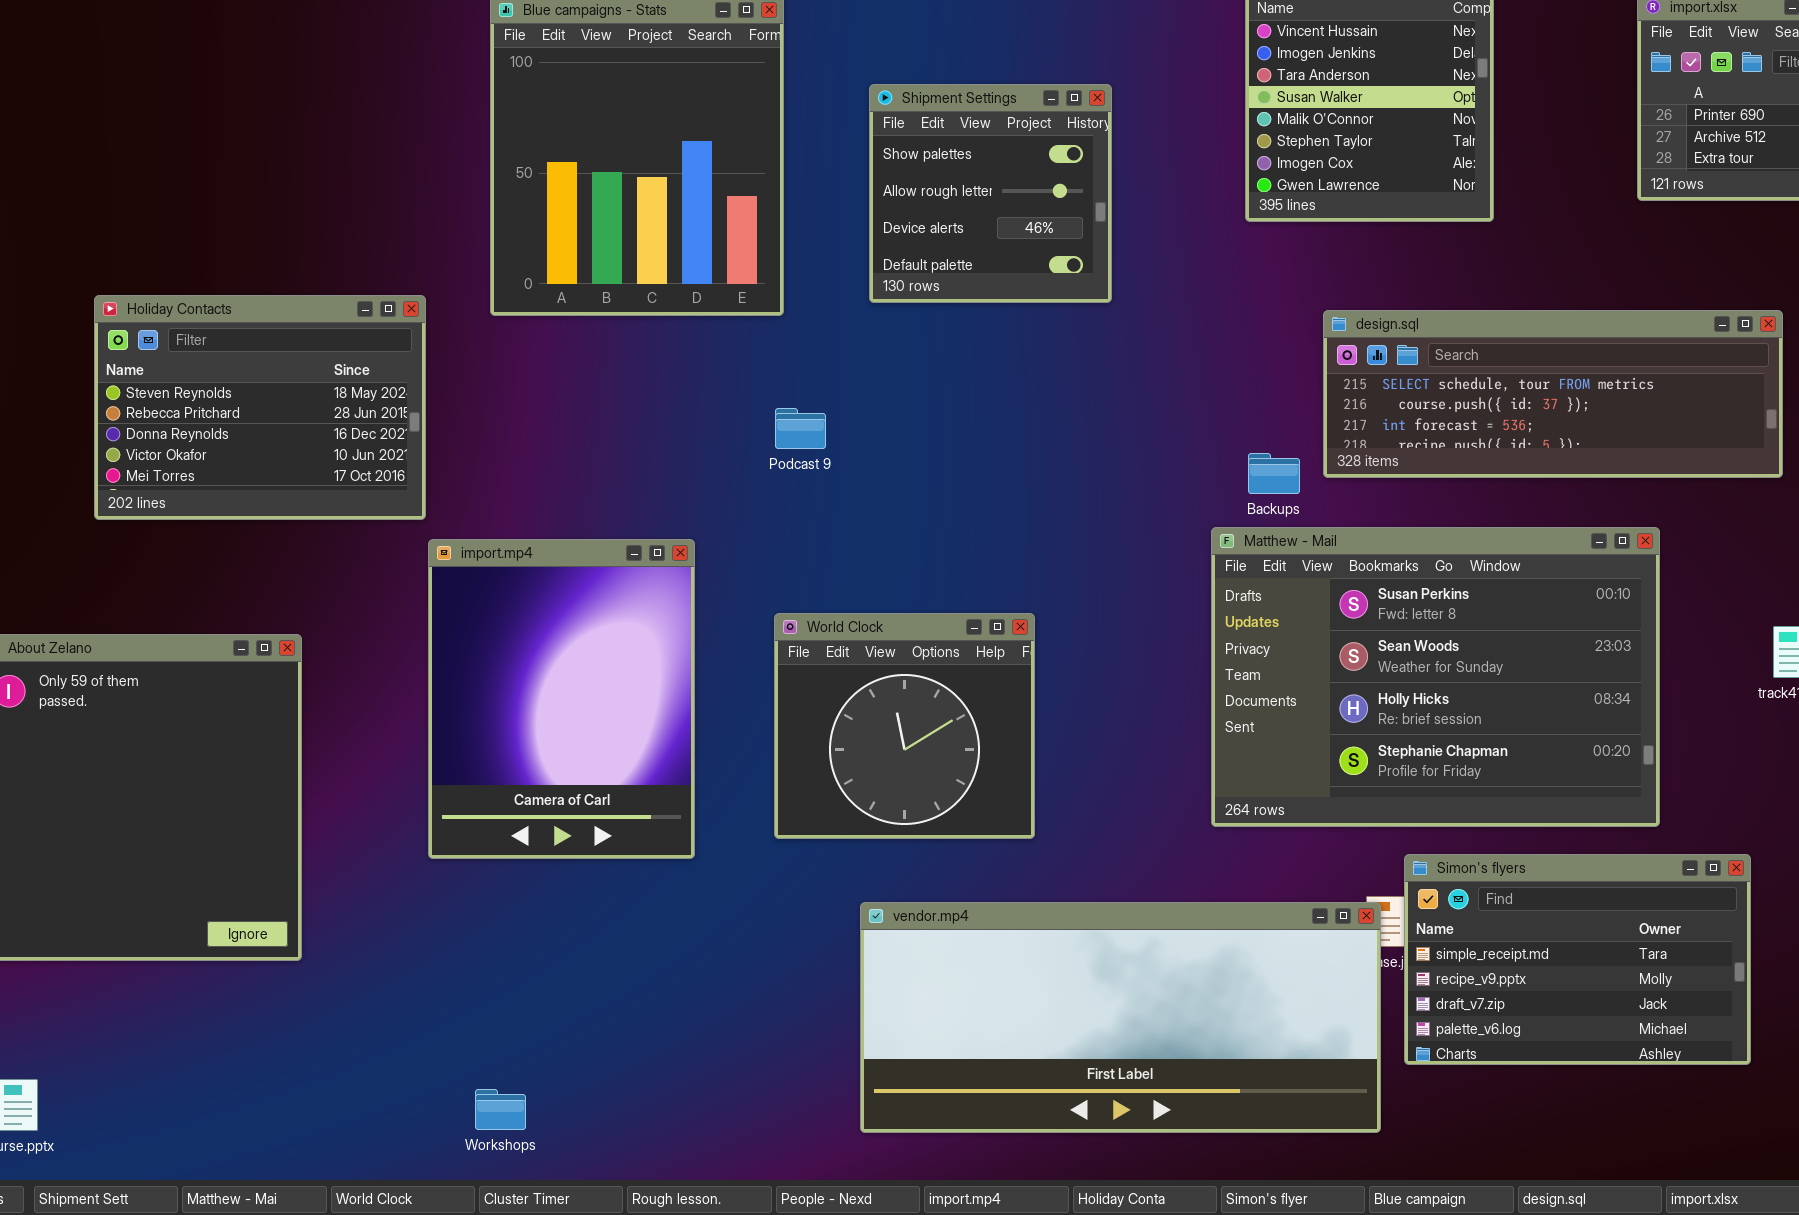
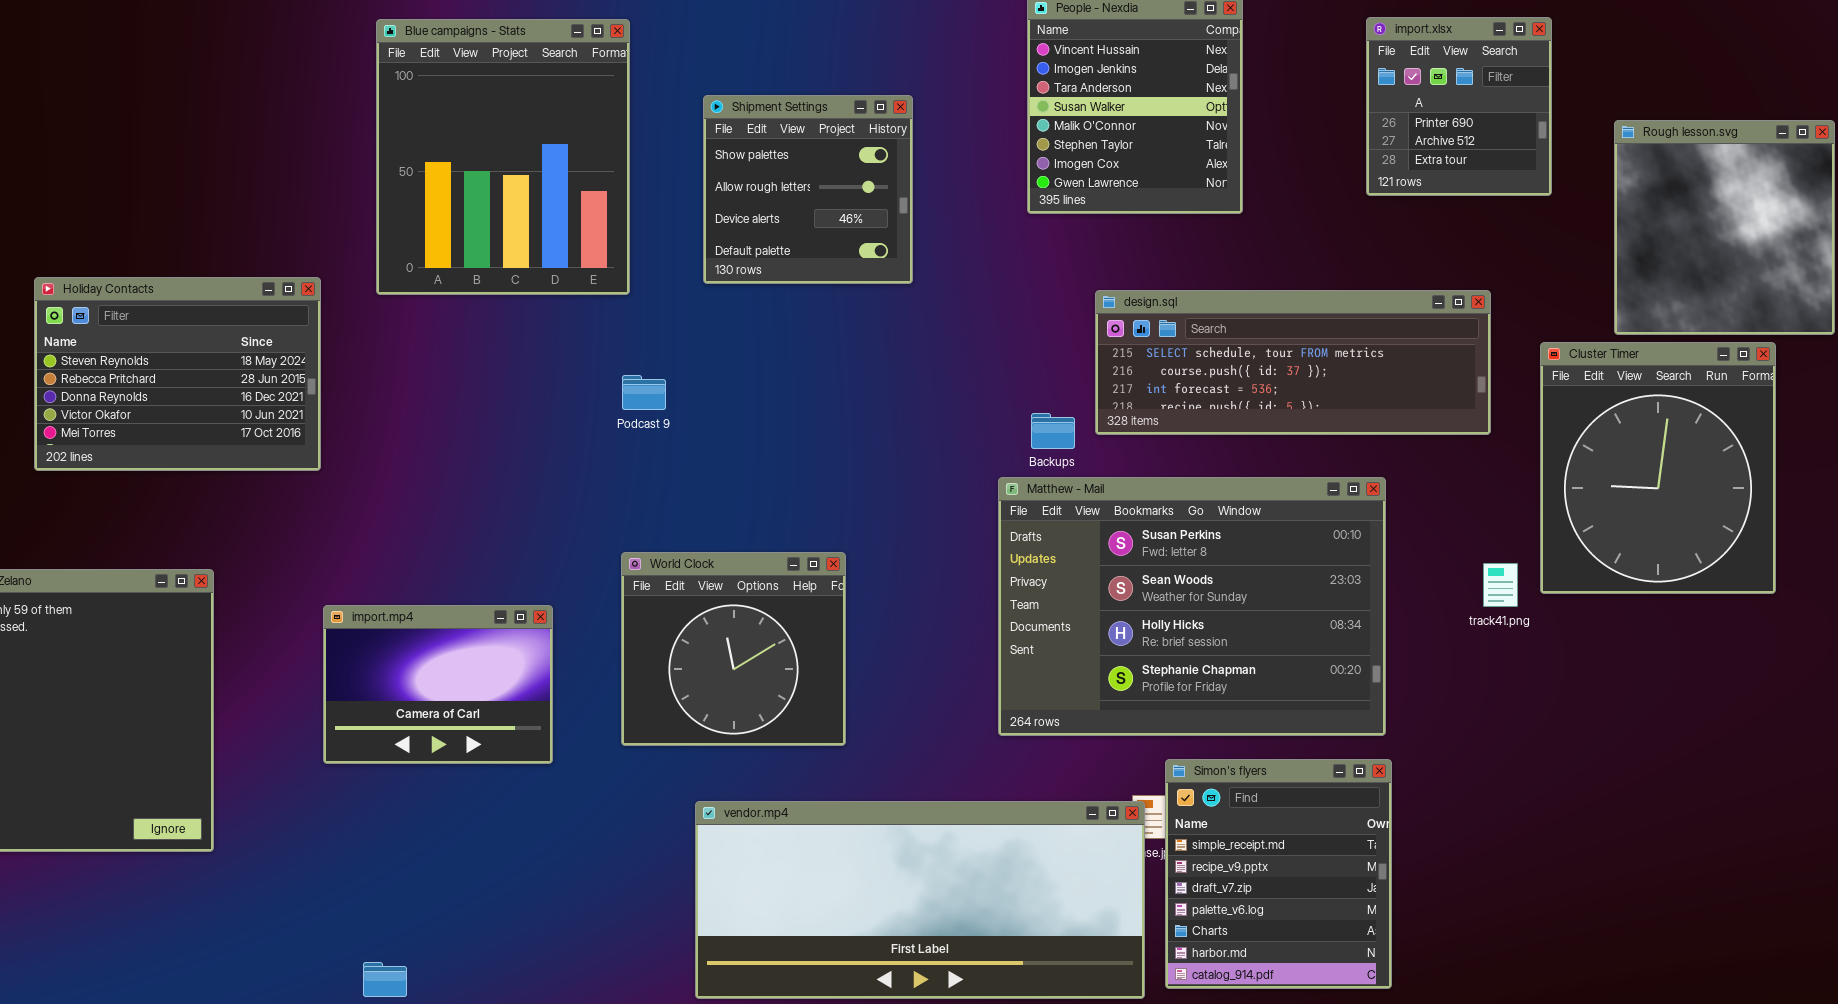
import.mp4: [428,539,695,859] -> [323,605,553,764], resized
Simon's flyers: [1404,854,1751,1065] -> [1165,759,1392,989], resized

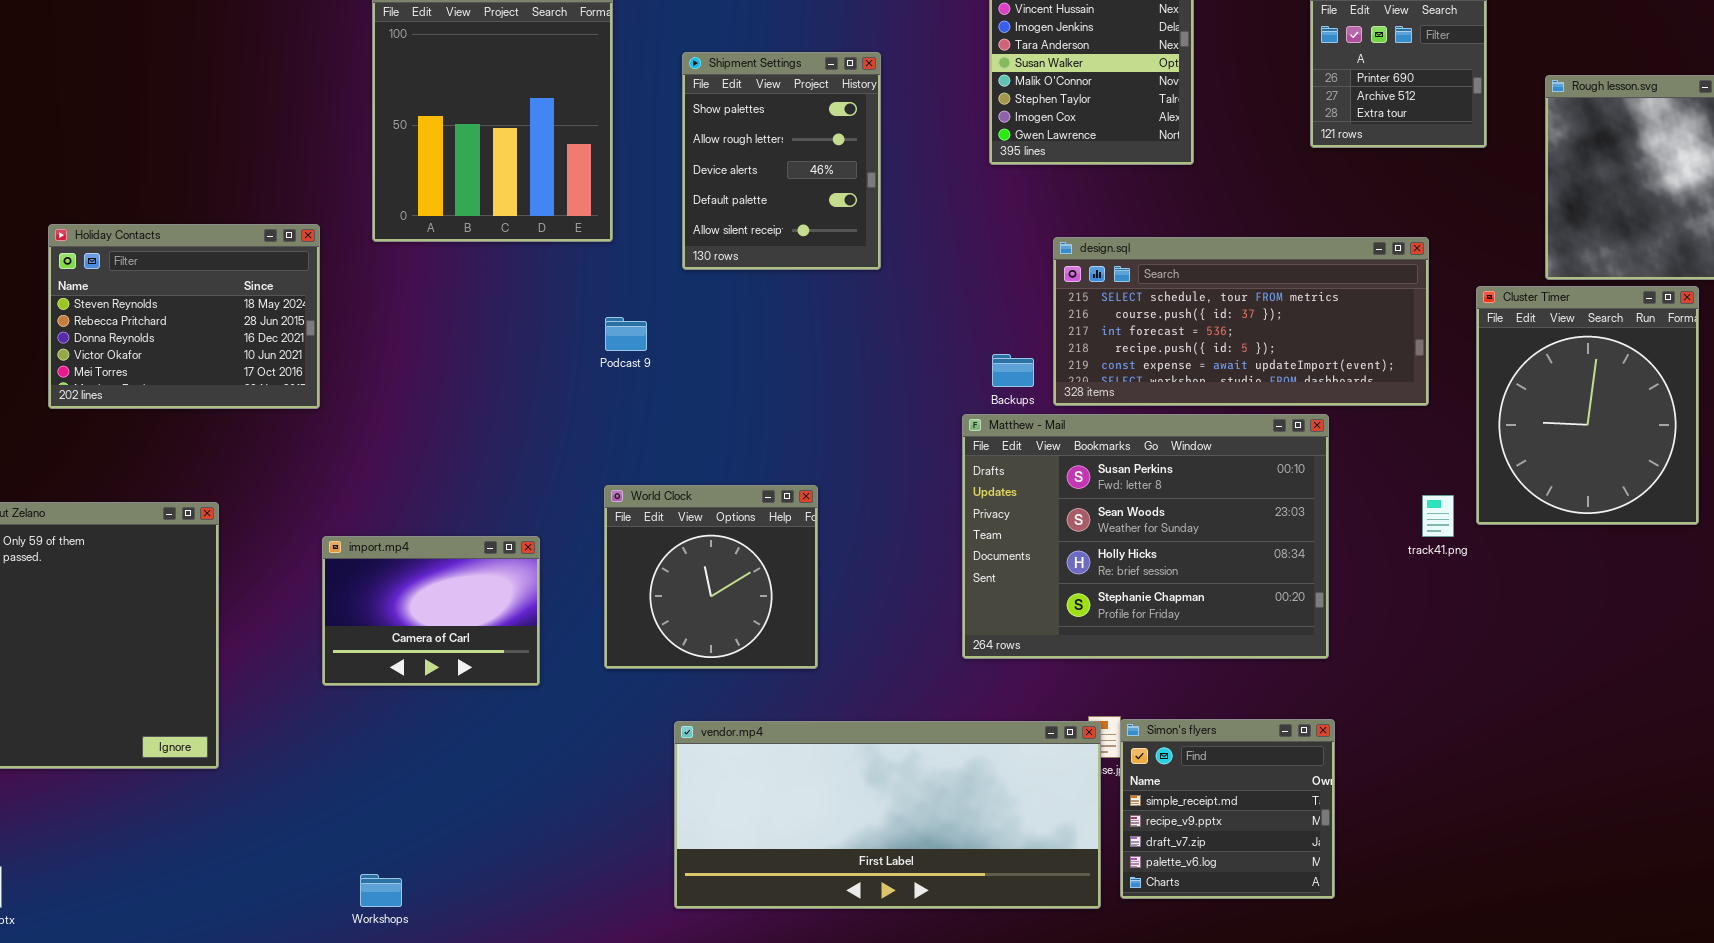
Shipment Settings: [703,95,913,284] -> [682,52,881,270], resized
design.sql: [1095,290,1491,435] -> [1053,237,1429,406], resized
Simon's flyers: [1165,759,1392,989] -> [1120,719,1335,899], resized

